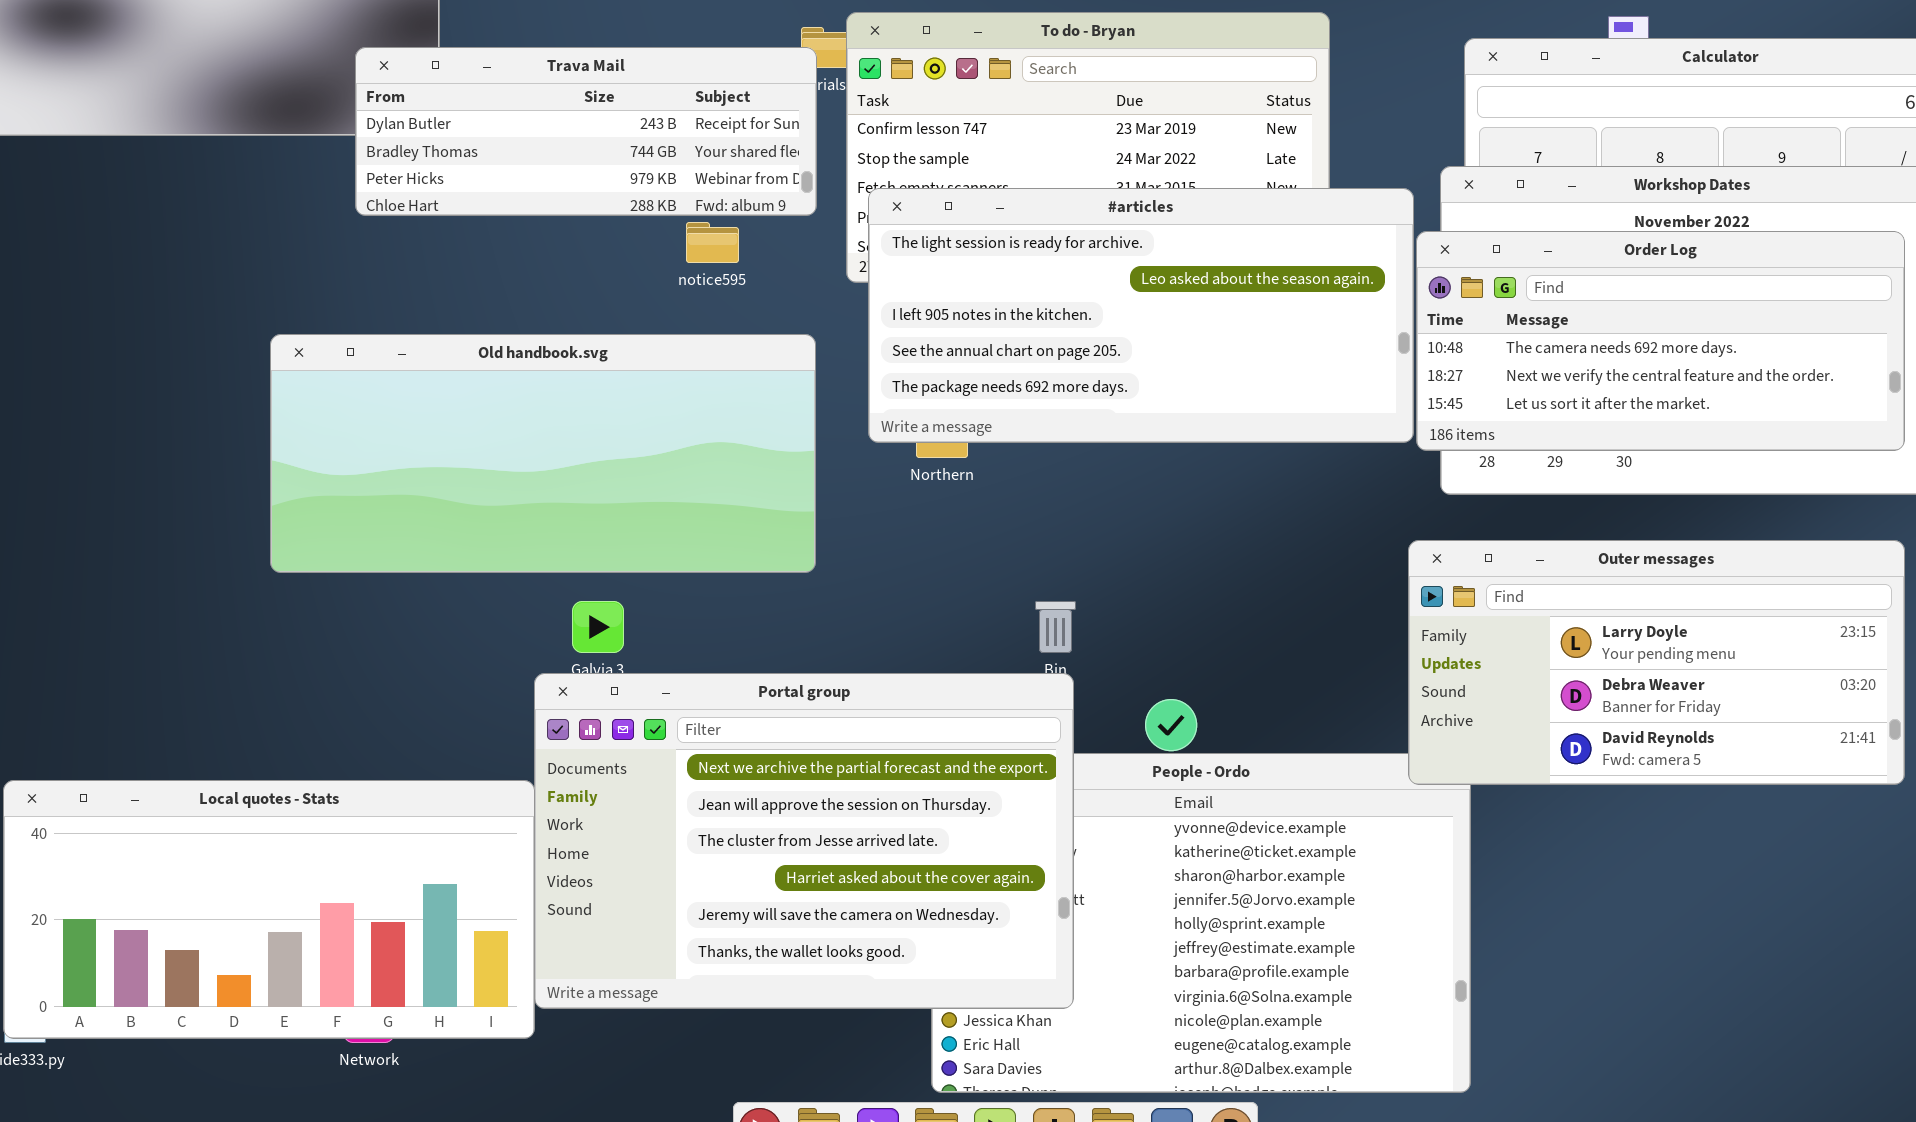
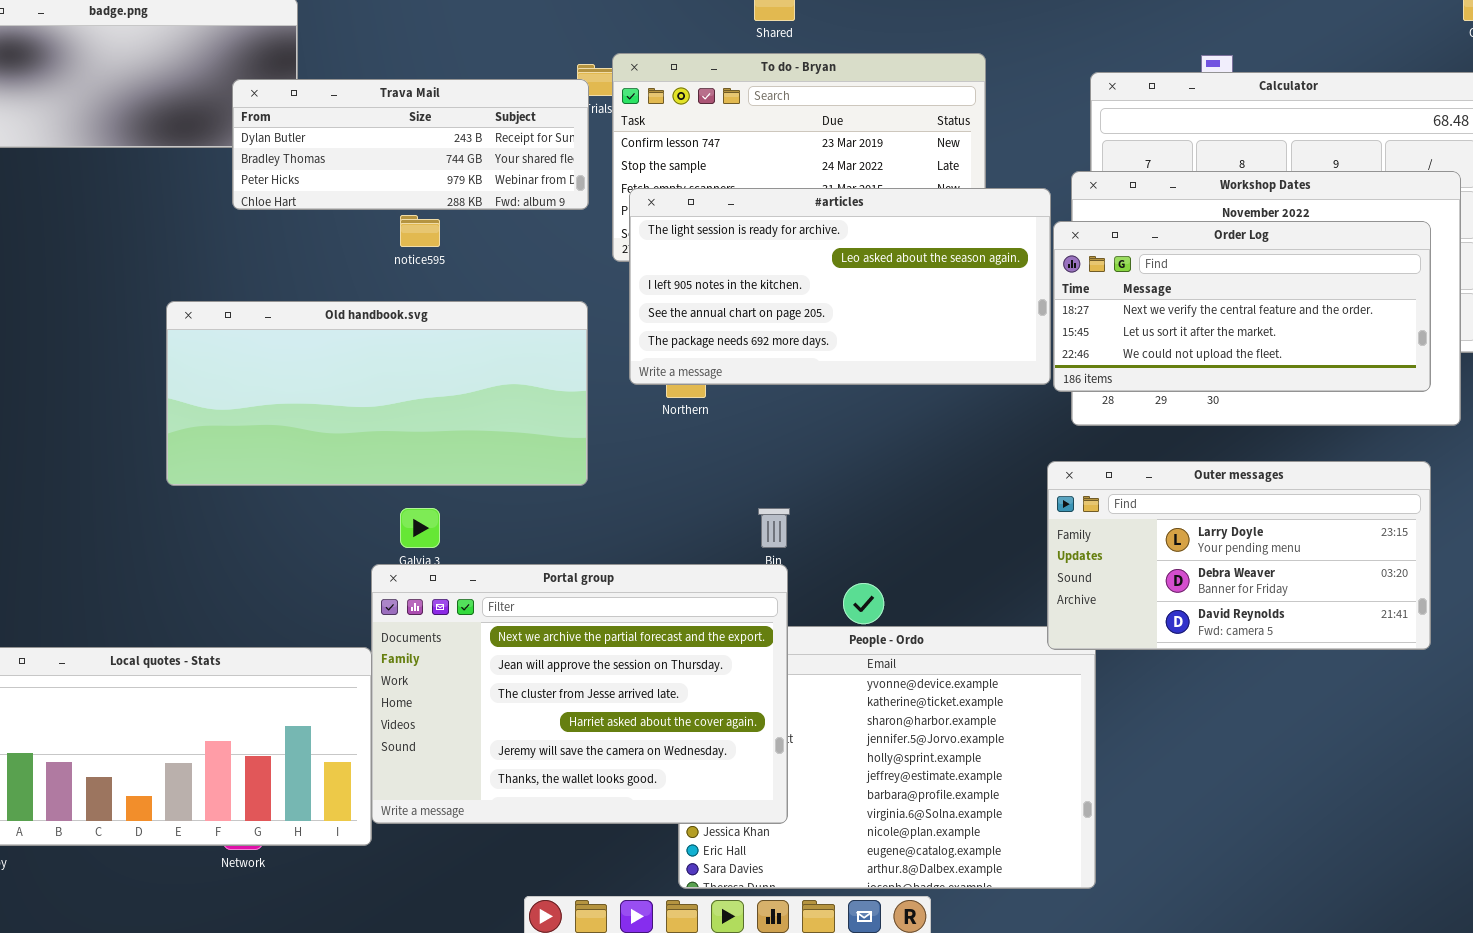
notice595: [686,222,739,263] -> [400,215,440,247], moved
Order Log: [1416,231,1905,451] -> [1053,221,1431,392], scrolled down 1 row

